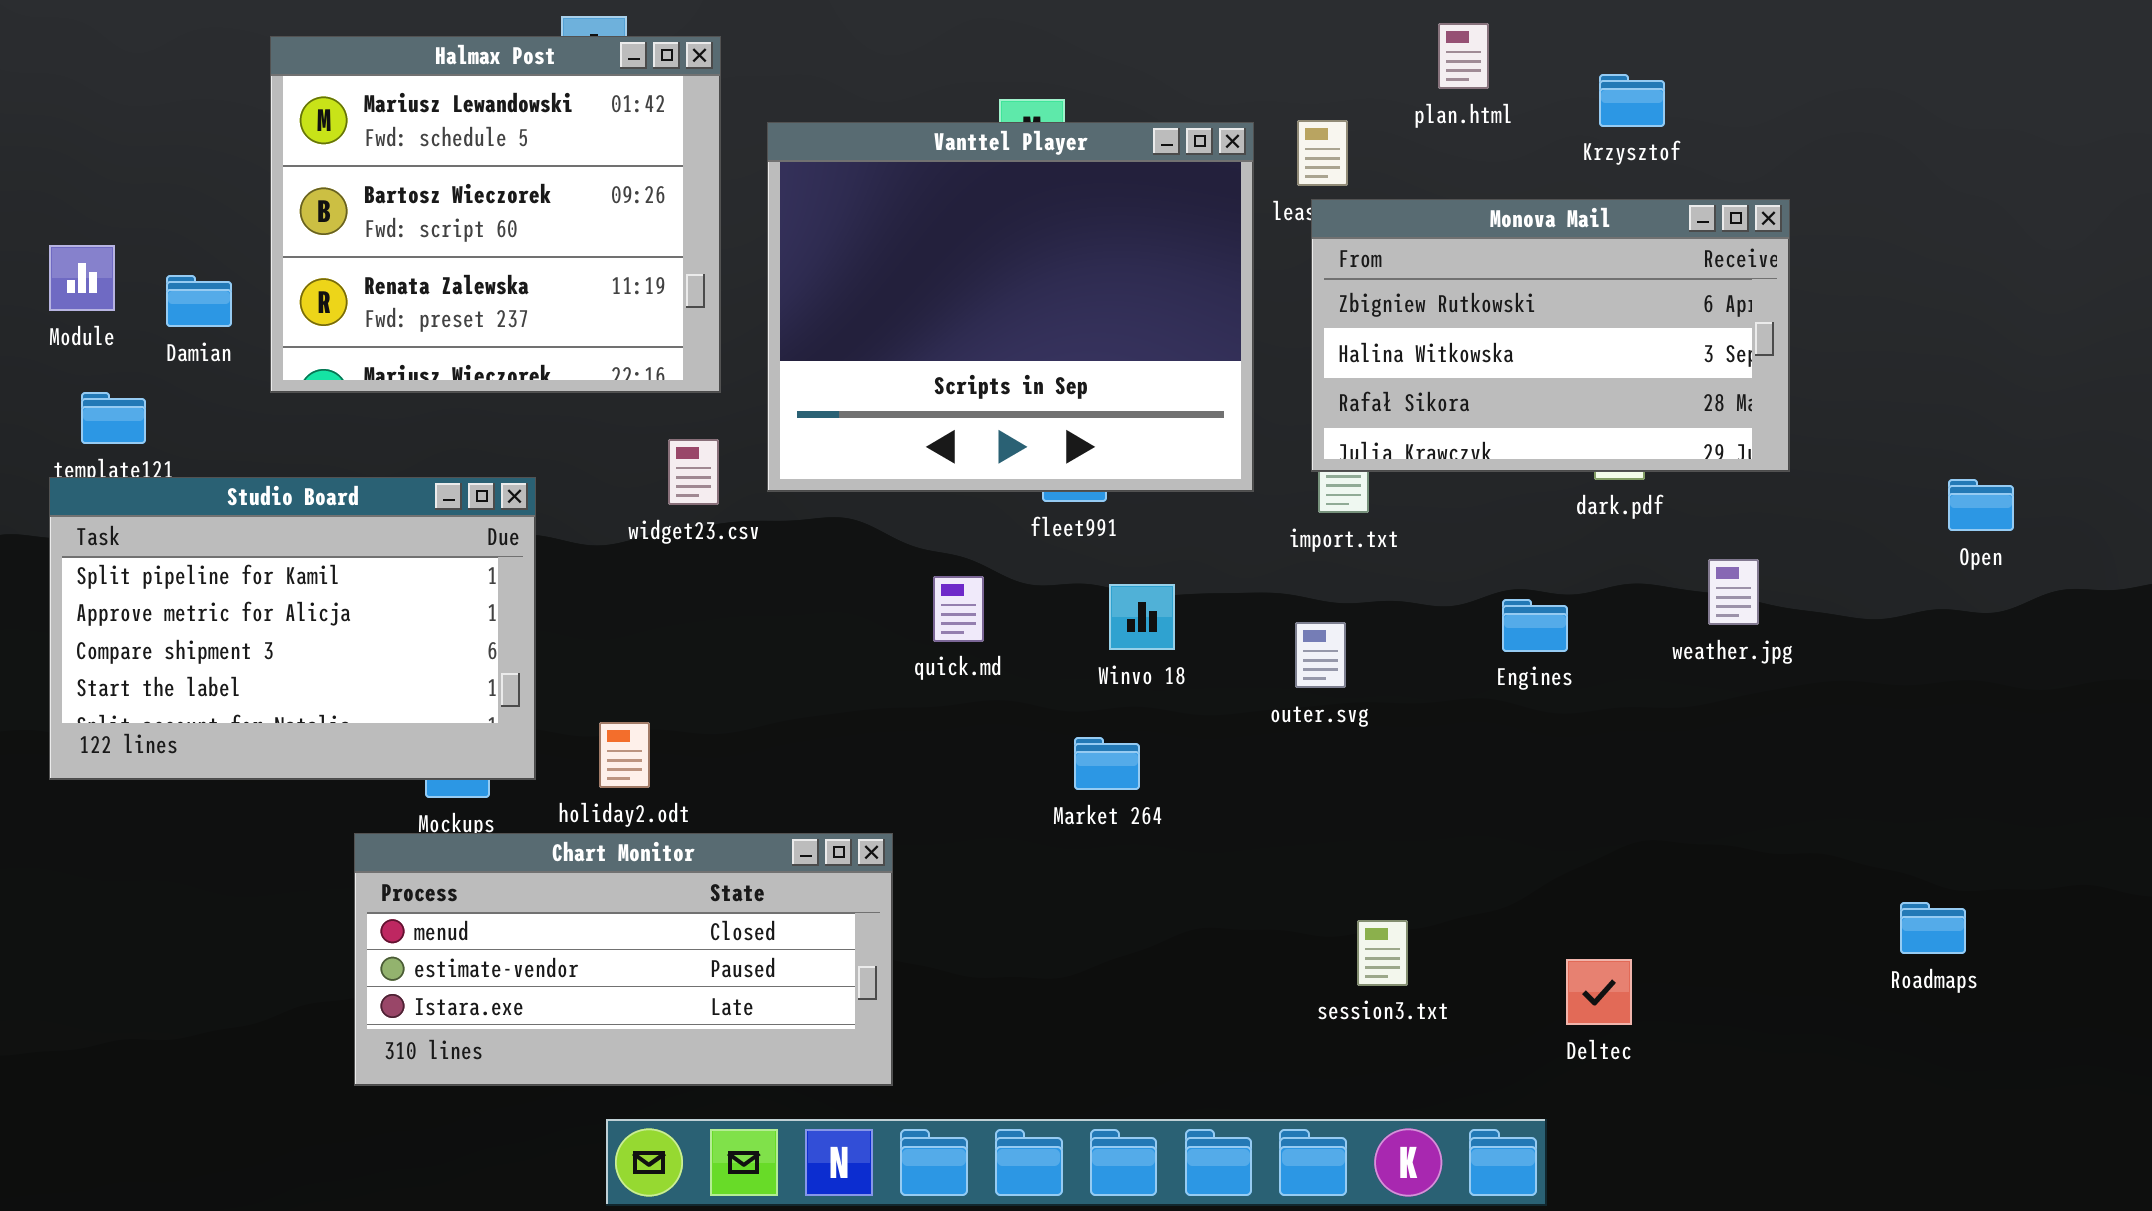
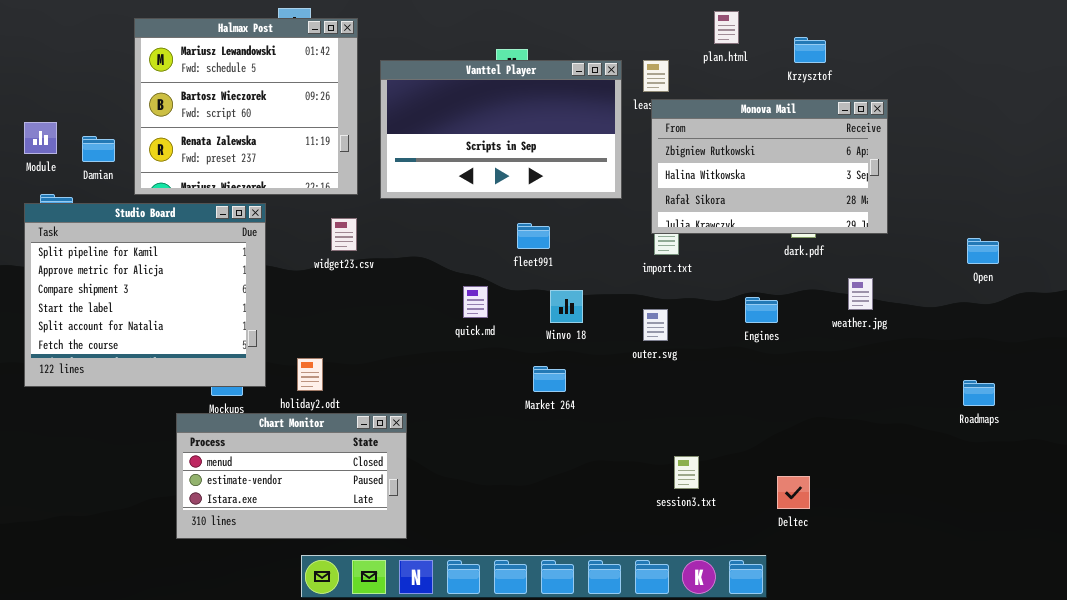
Vanttel Player: [767,122,1254,492] -> [380,60,622,199], resized
Studio Board: [49,477,536,780] -> [24,203,266,387], resized
Chart Monitor: [354,833,893,1086] -> [176,413,407,539], resized
Roadmaps: [1900,902,1966,954] -> [963,380,995,406], moved

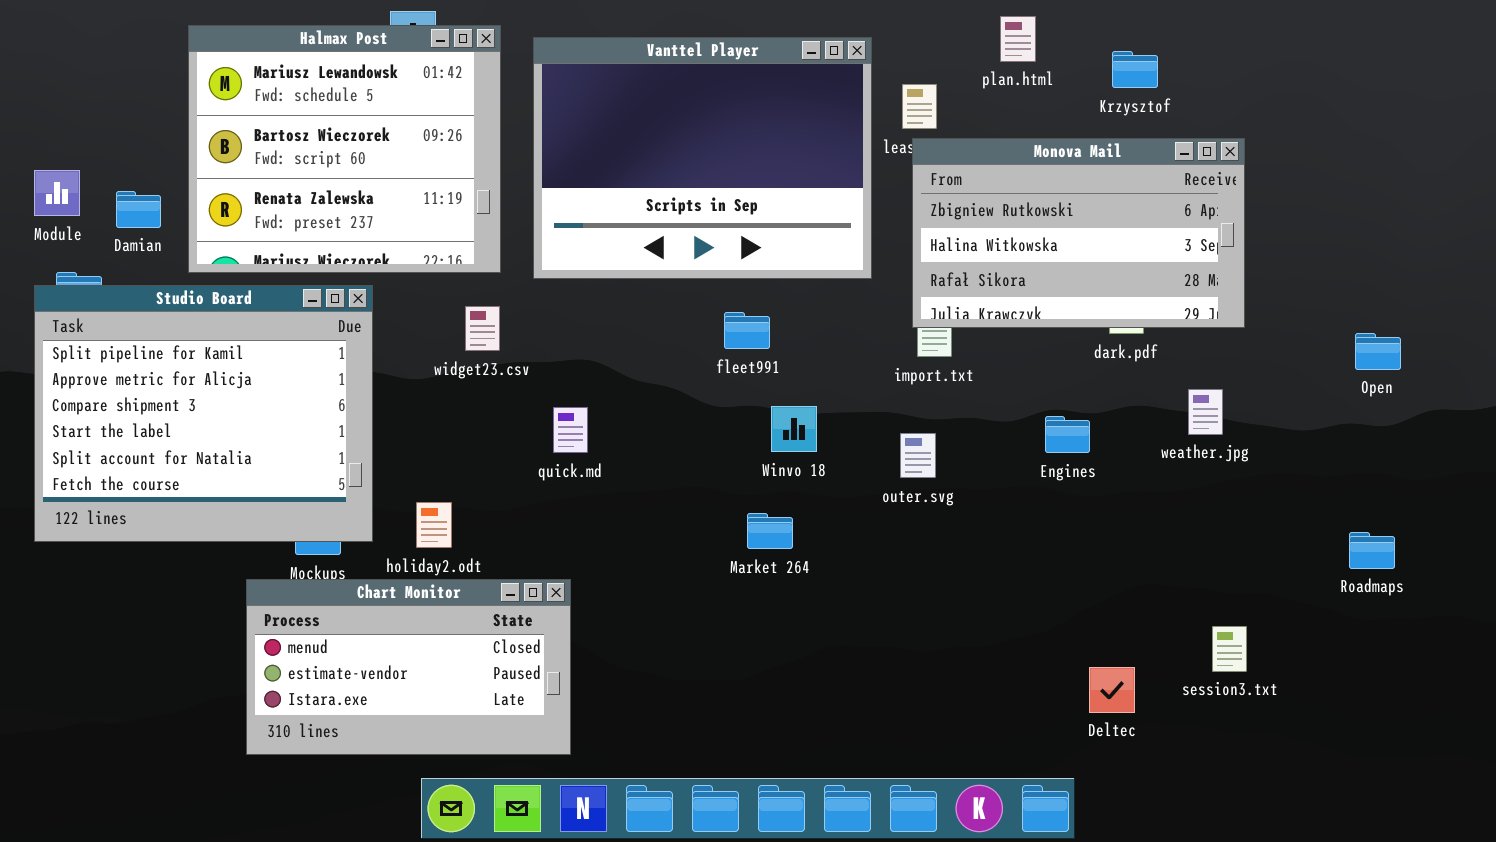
Vanttel Player: [380,60,622,199] -> [533,37,872,279], resized
quick.md: [463,286,488,318] -> [553,407,588,453], moved
session3.txt: [674,456,699,489] -> [1212,626,1247,672], moved

